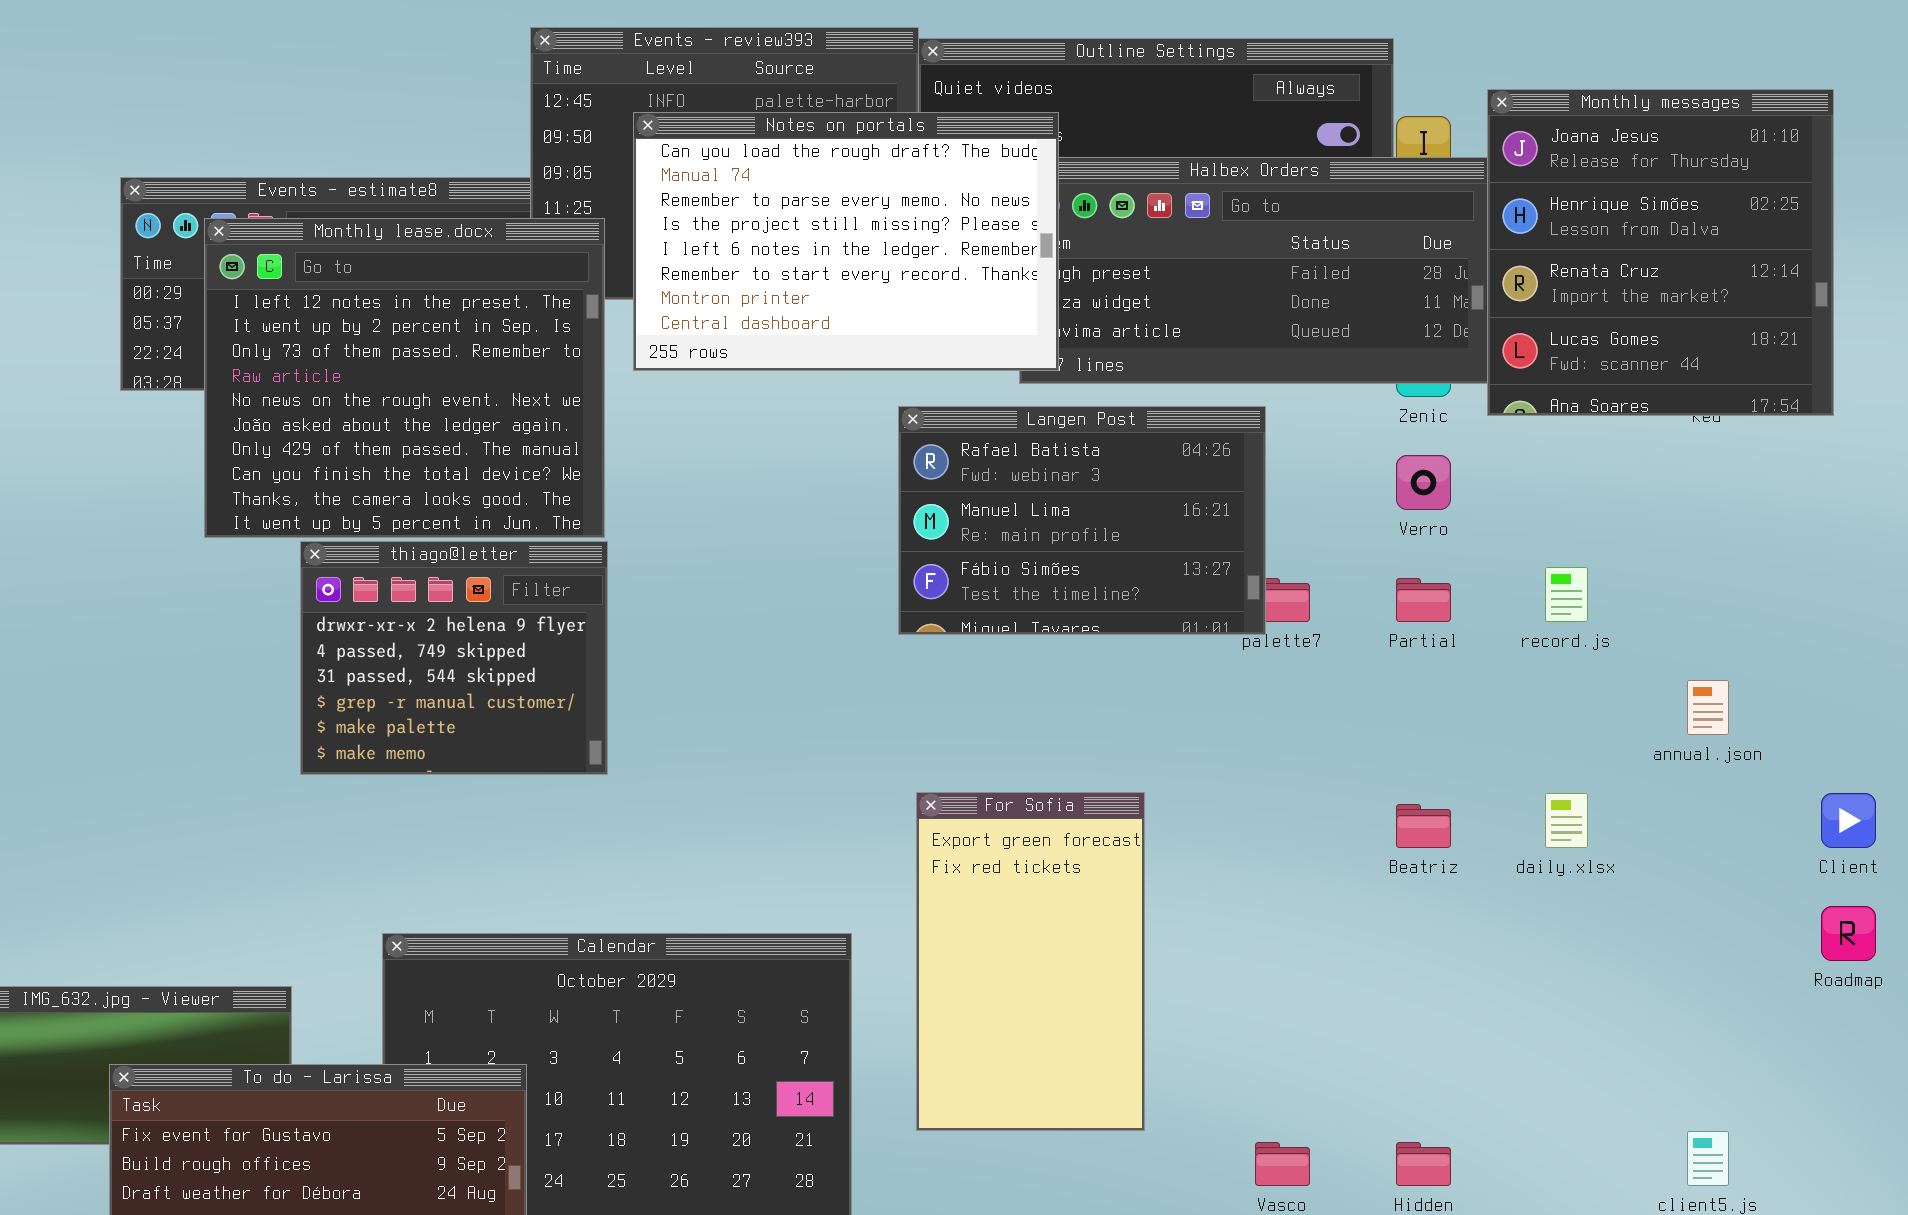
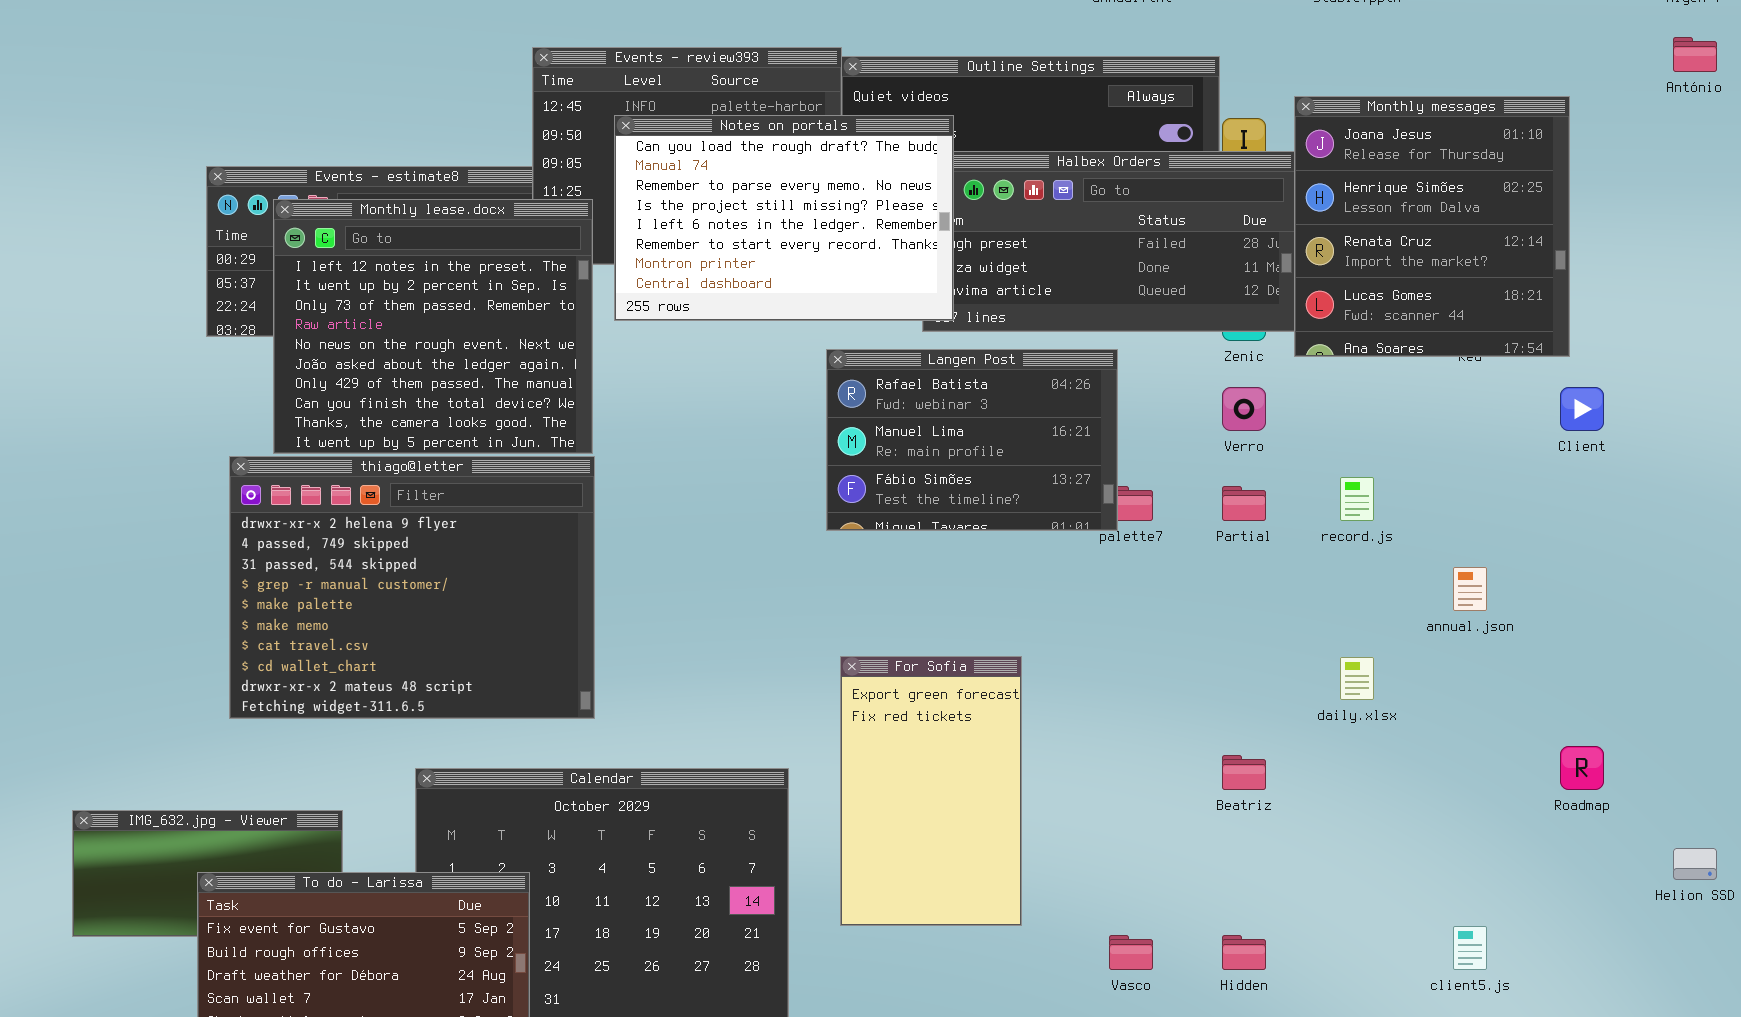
thiago@letter: [300,541,608,775] -> [229,456,595,719], resized
Client: [1821,793,1876,848] -> [1560,387,1604,431], moved
Beatriz: [1396,804,1451,848] -> [1222,755,1266,790], moved

